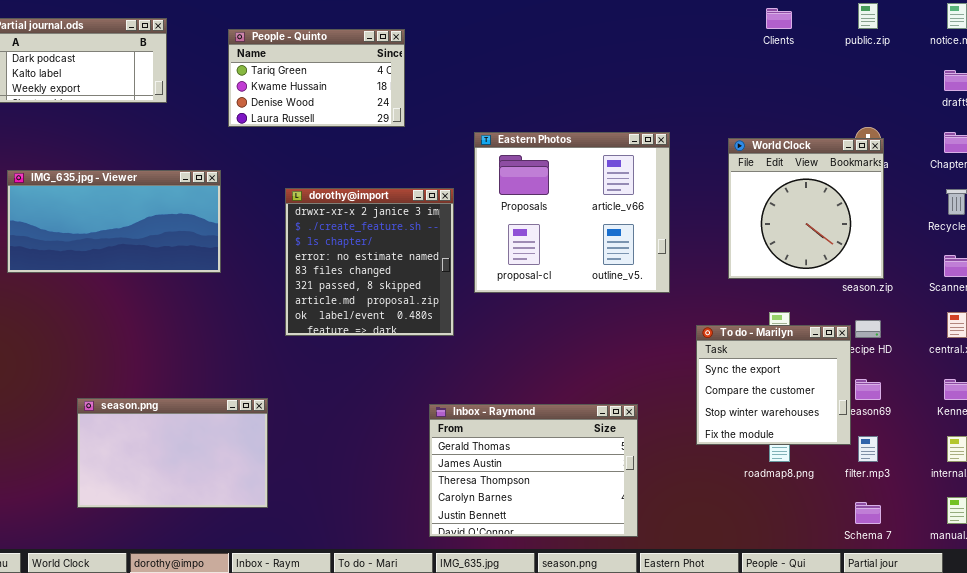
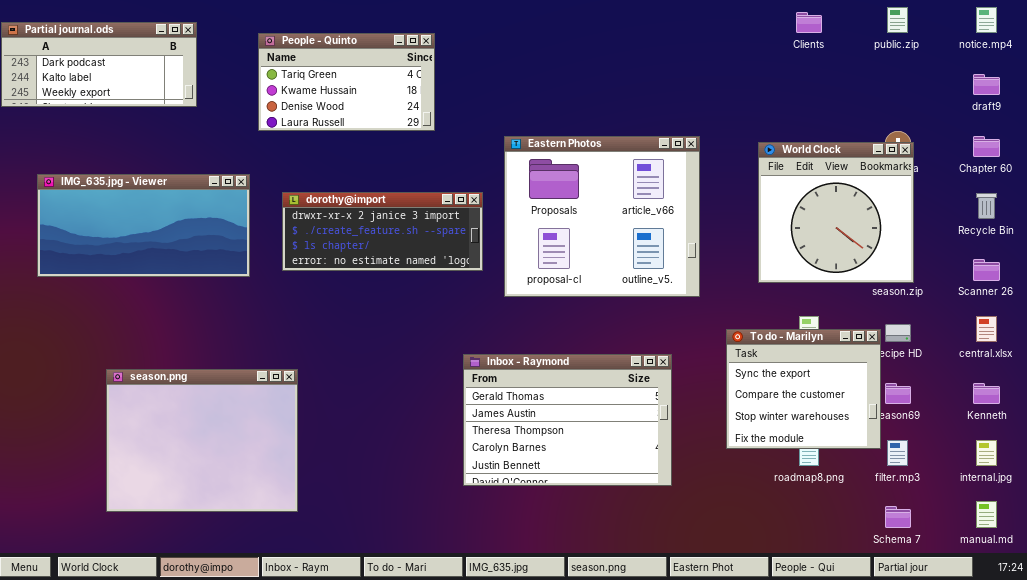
dorothy@import: [285,188,454,336] -> [282,192,483,271], resized
season.png: [77,398,268,508] -> [106,369,298,512], resized
Inbox - Raymond: [429,404,638,537] -> [463,354,672,486], moved

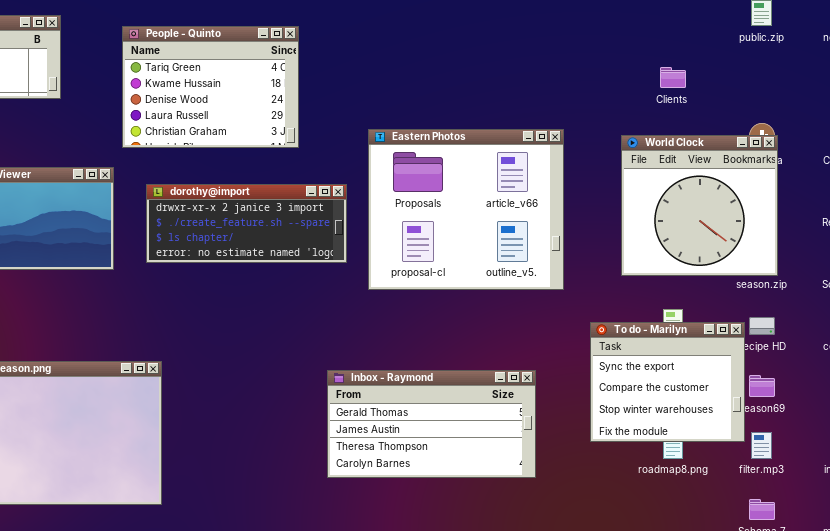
Clients: [796,12,822,33] -> [660,67,686,88], moved
People - Quinto: [258,33,435,131] -> [122,26,299,148], resized
Inbox - Raymond: [463,354,672,486] -> [327,370,536,478], resized

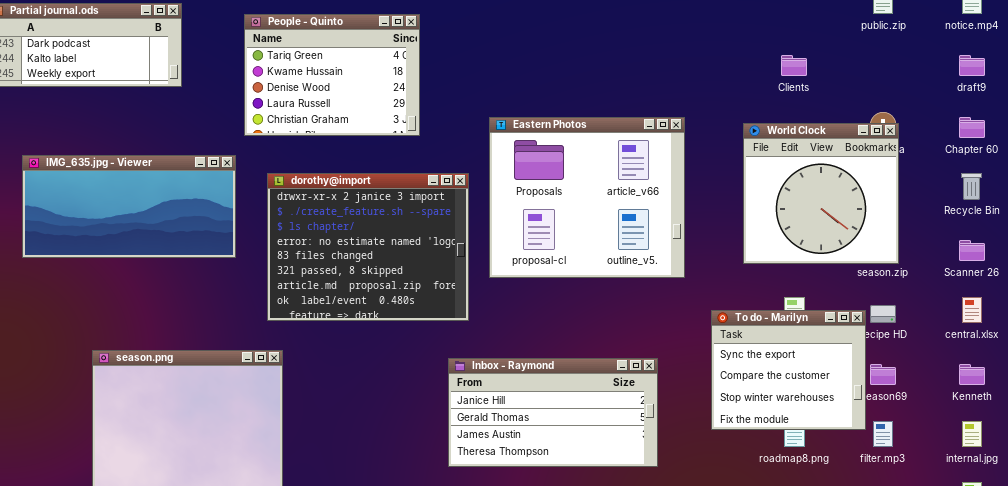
dorothy@import: [146,184,347,263] -> [267,173,469,321], resized
Inbox - Raymond: [327,370,536,478] -> [448,358,658,467], scrolled up 1 row

